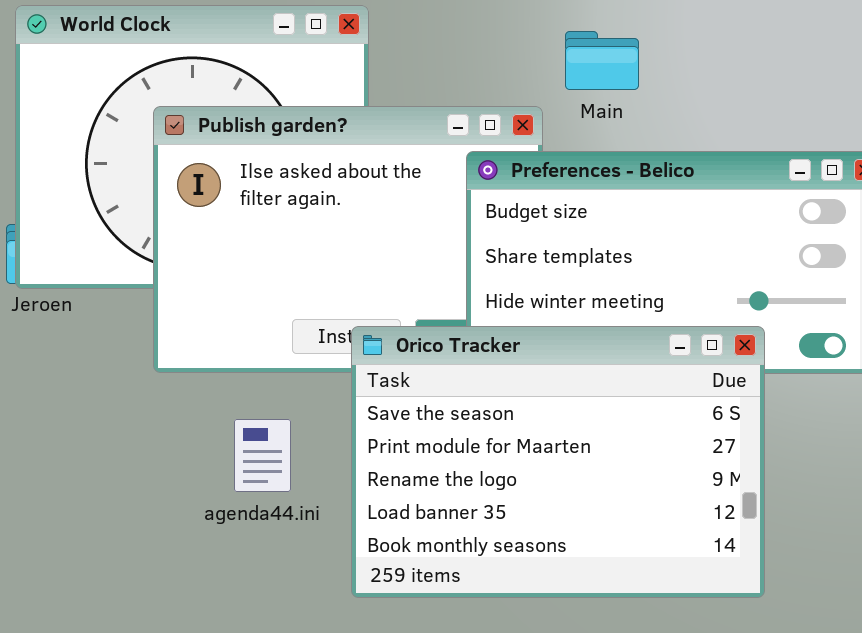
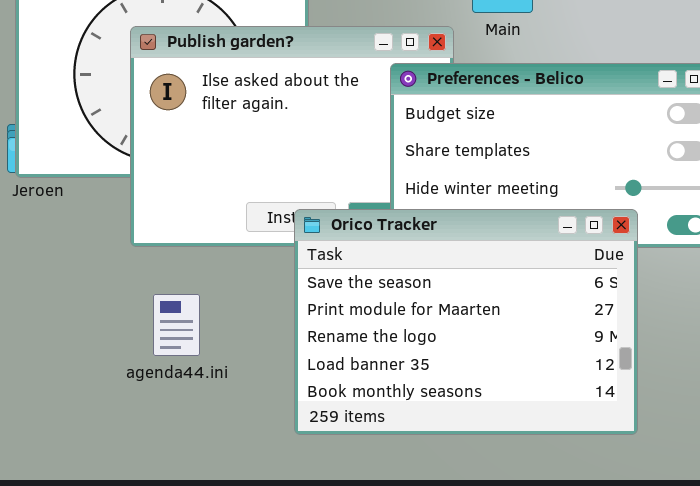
agenda44.ini: [234,419,291,492] -> [153,294,200,356], moved

